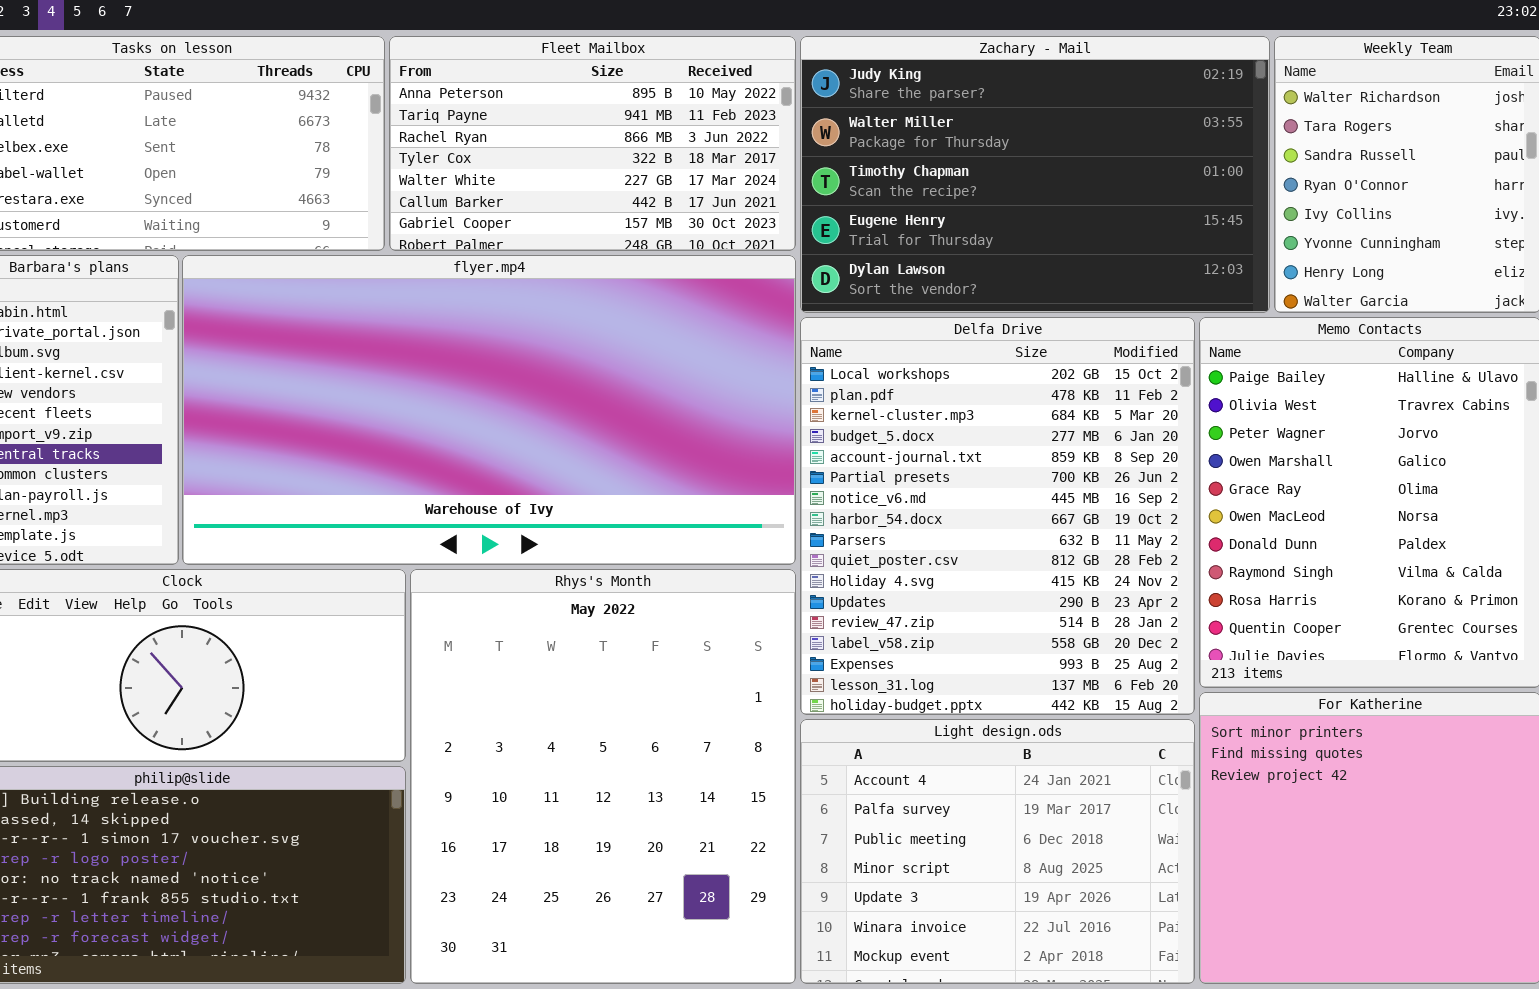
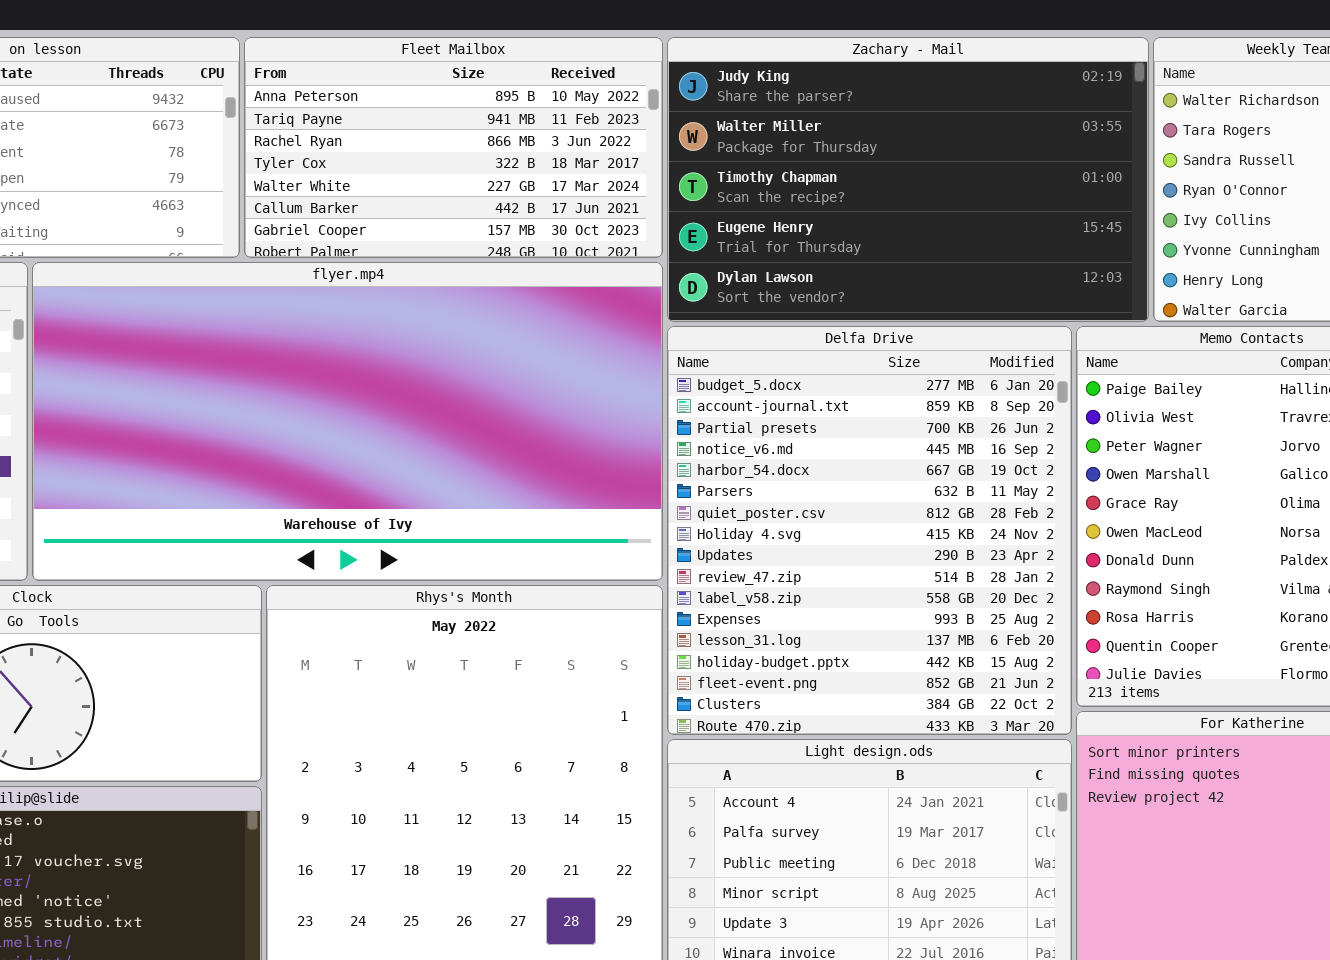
Delfa Drive: [800,317,1195,715] -> [667,326,1072,735], scrolled down 3 rows

